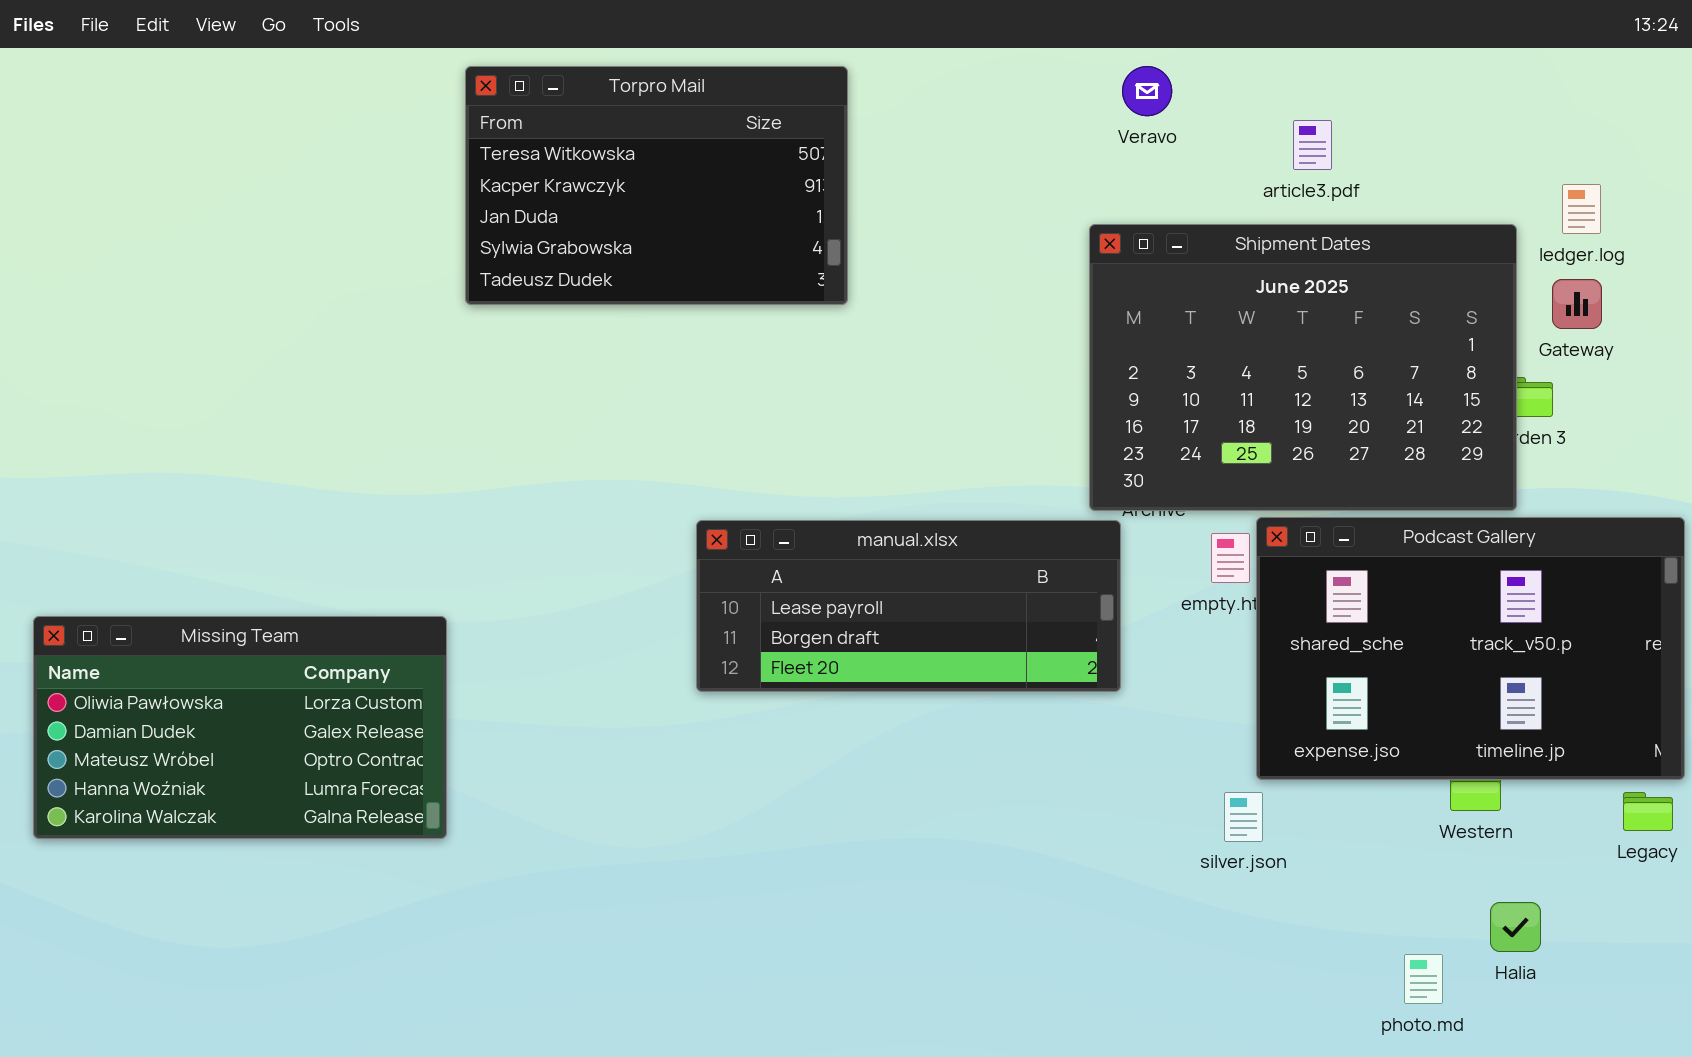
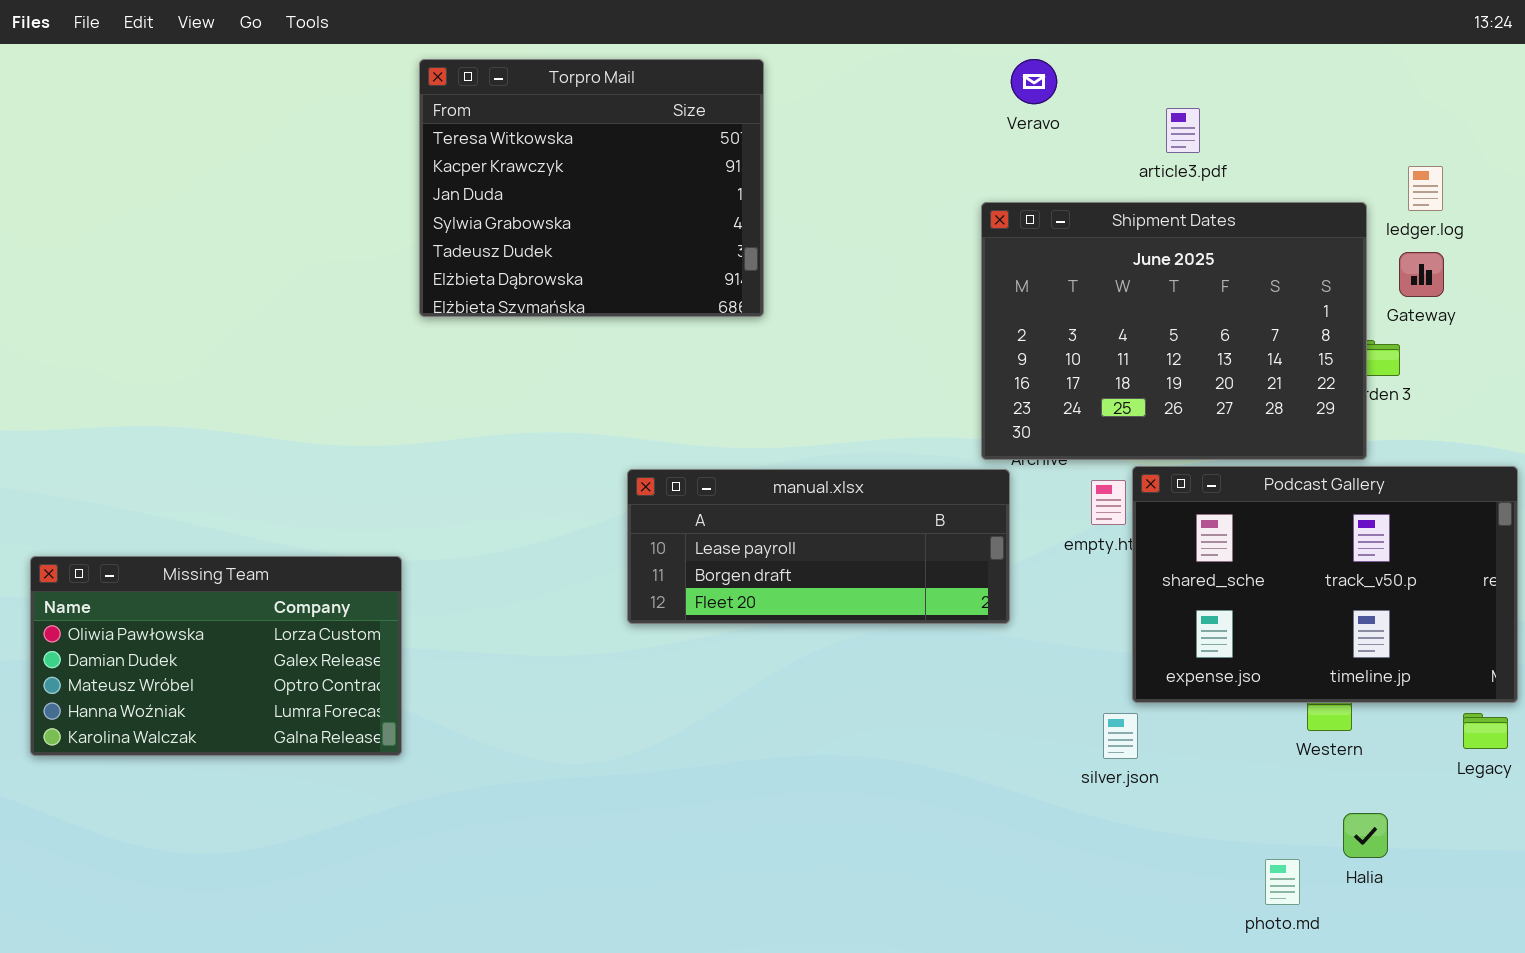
Torpro Mail: [465,66,848,305] -> [419,59,764,317], resized

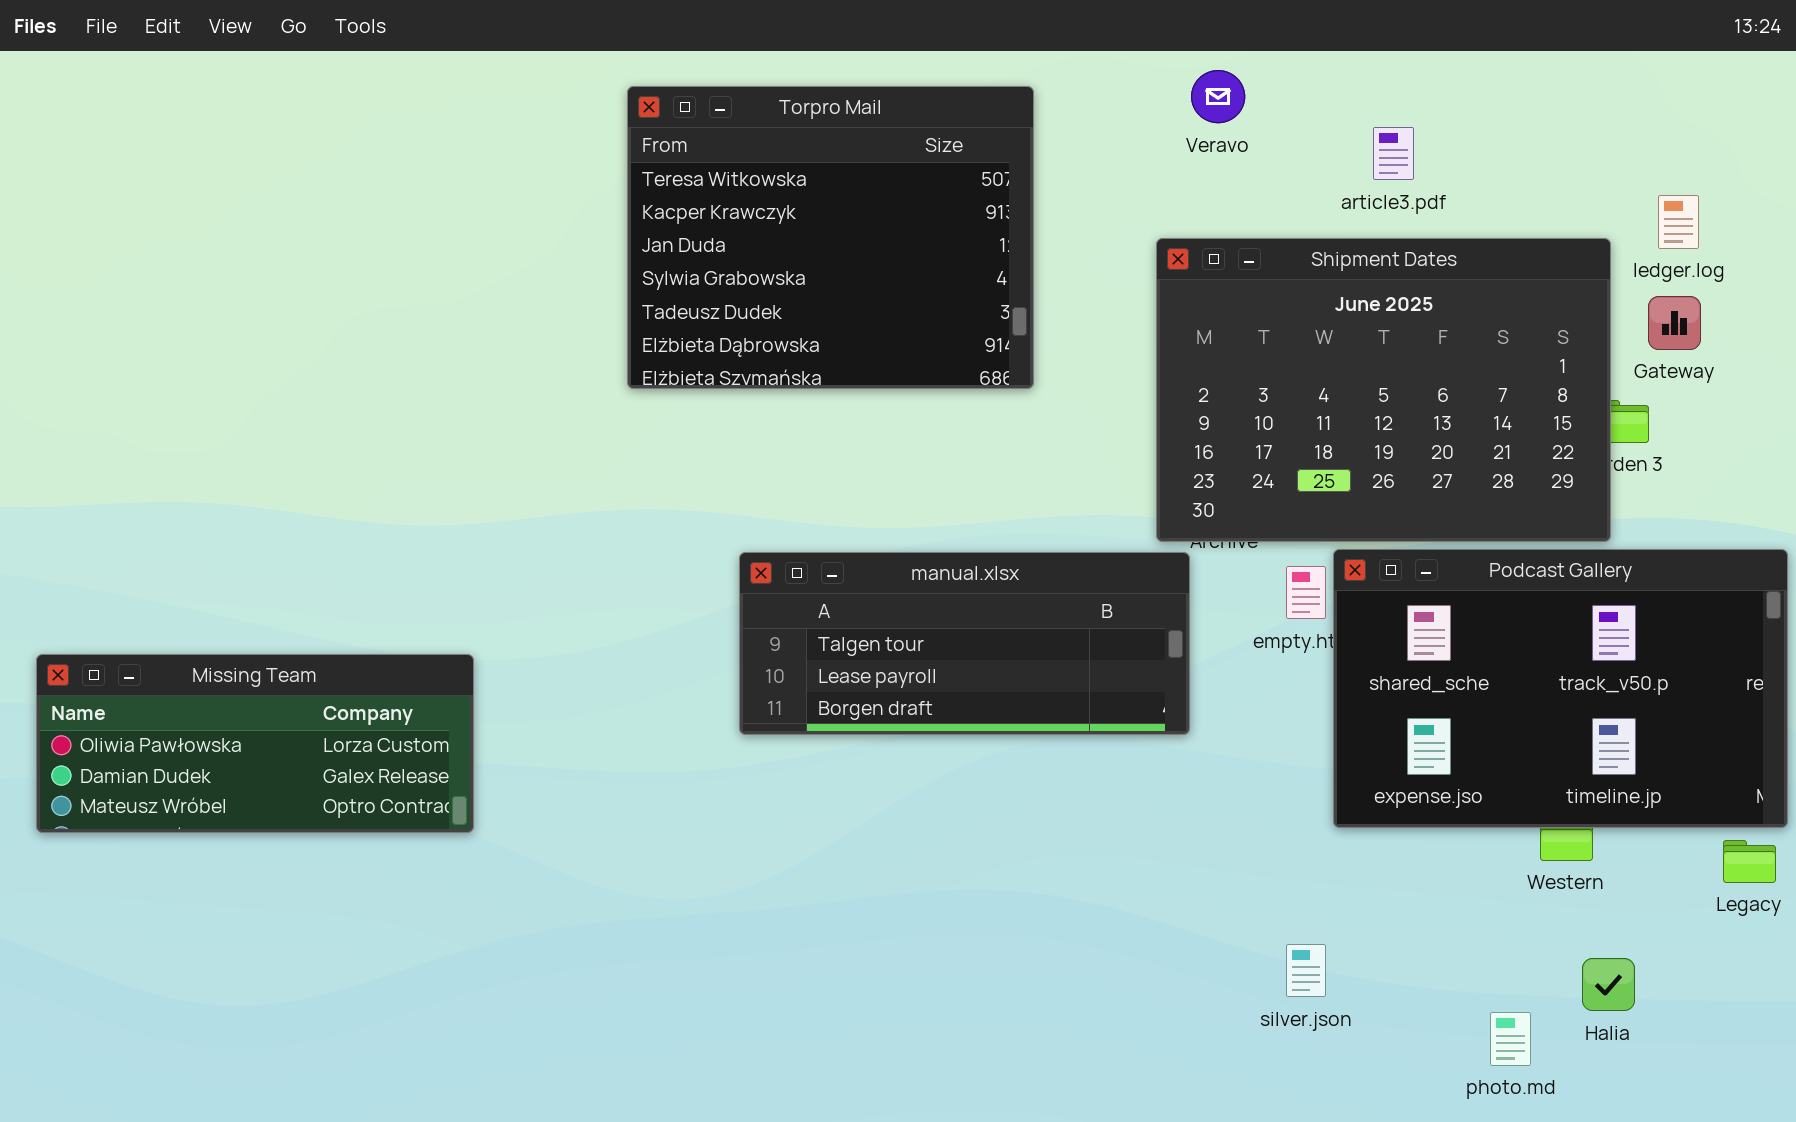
Torpro Mail: [419,59,764,317] -> [627,86,1034,389], moved
manual.xlsx: [627,469,1010,624] -> [739,552,1190,735], scrolled up 1 row
Missing Team: [30,556,402,756] -> [36,654,474,833], resized
silver.json: [1103,713,1138,759] -> [1286,944,1326,997], moved

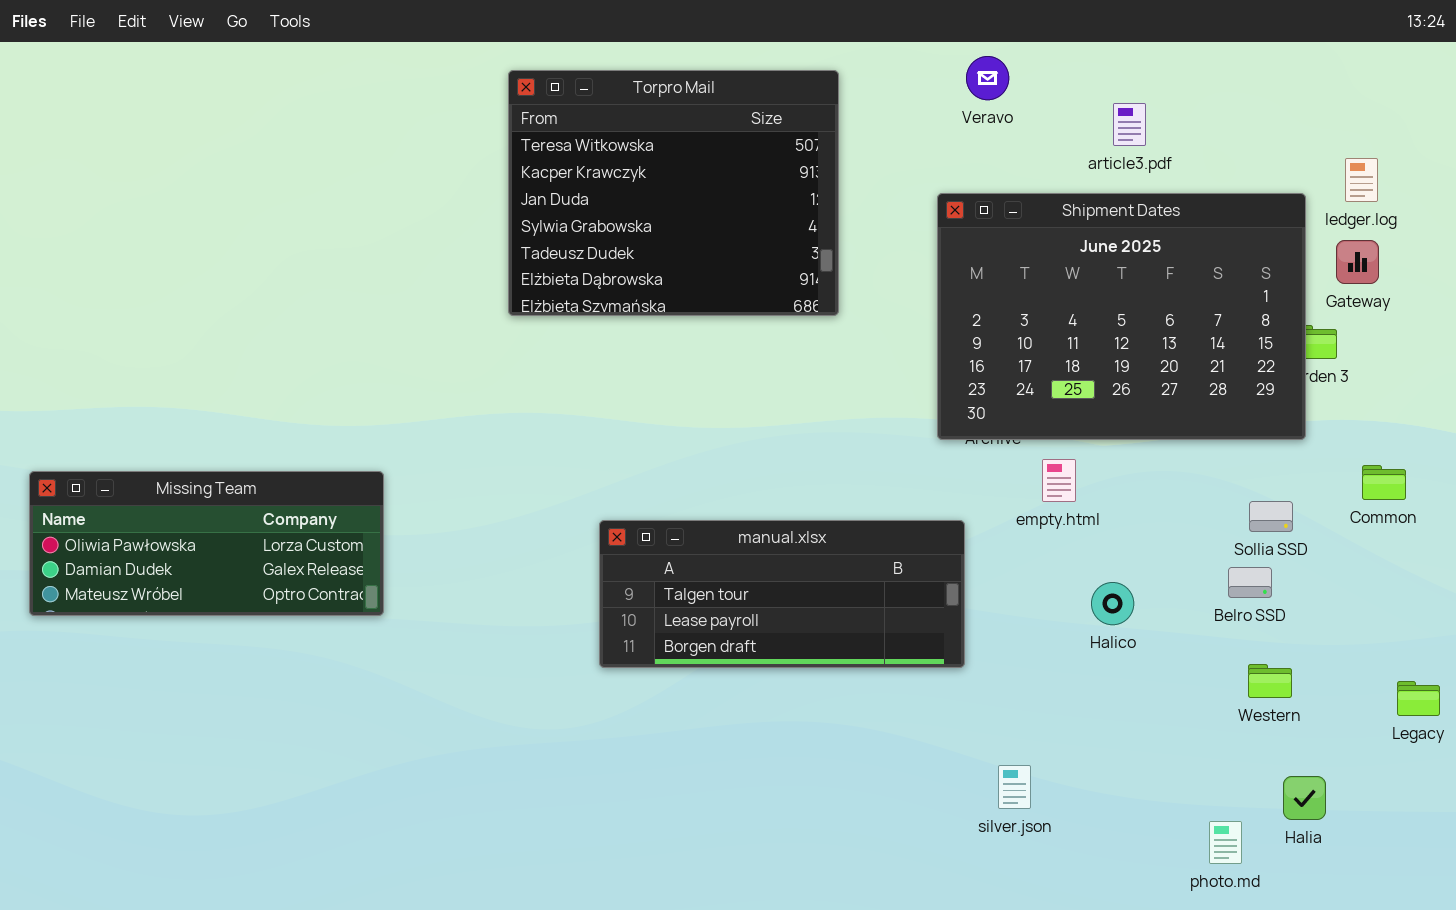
Podcast Gallery: [1333,549,1788,828] -> none, closed
manual.xlsx: [739,552,1190,735] -> [599,520,965,668], moved
Missing Team: [36,654,474,833] -> [29,471,384,616], moved
silver.json: [1286,944,1326,997] -> [998,765,1031,809], moved

